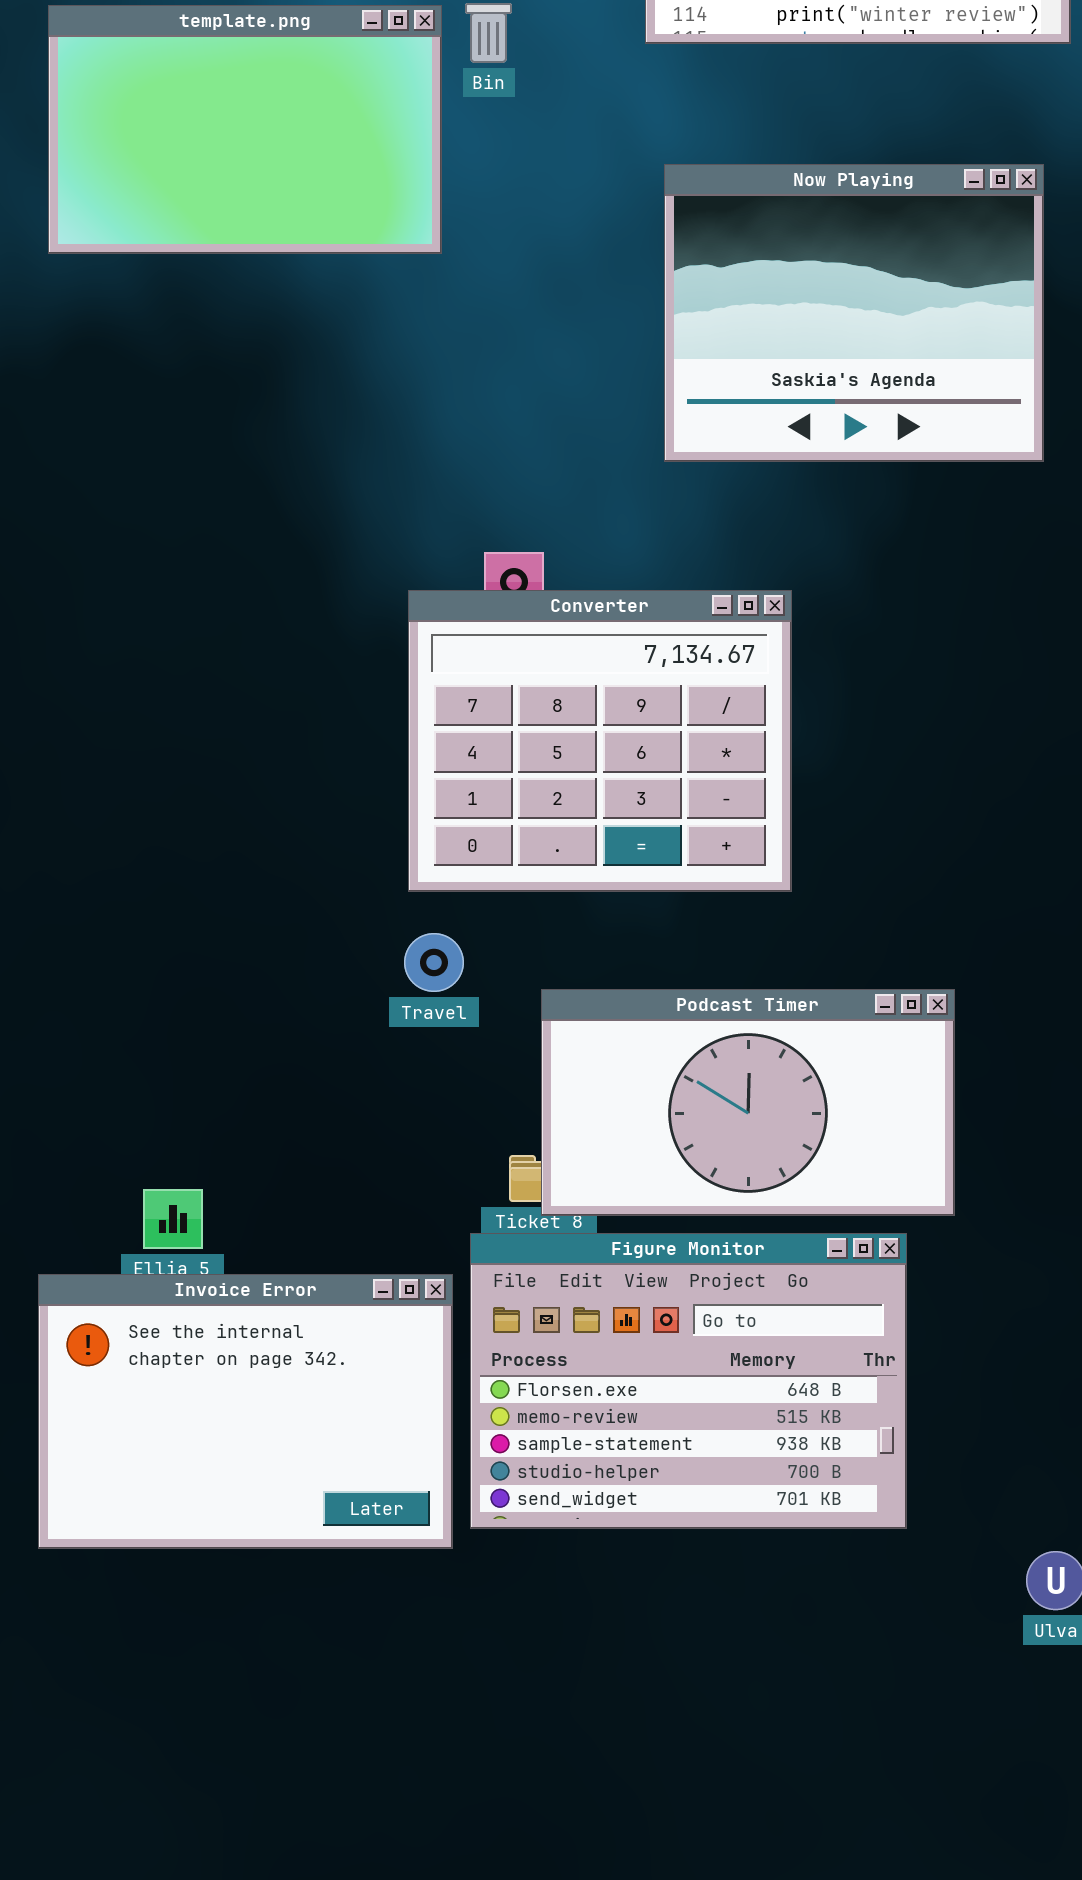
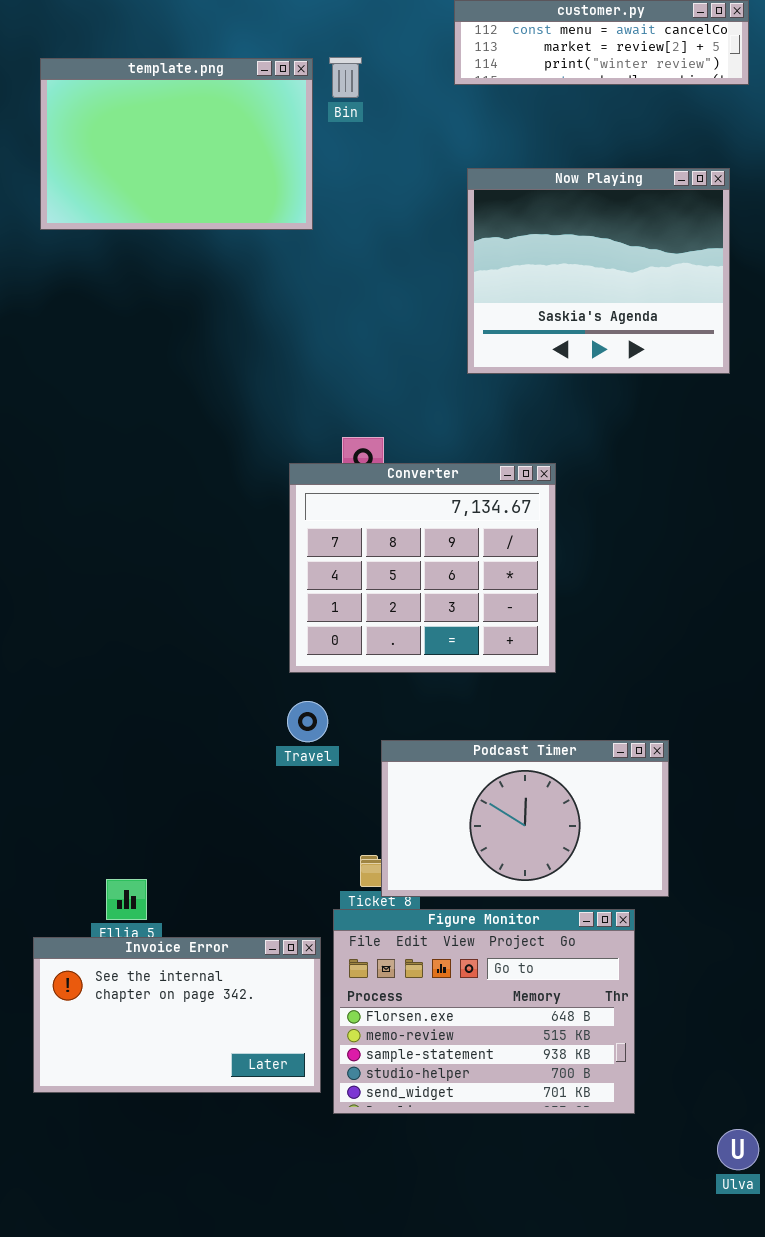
Invoice Error: [38,1274,453,1549] -> [33,937,321,1093], resized

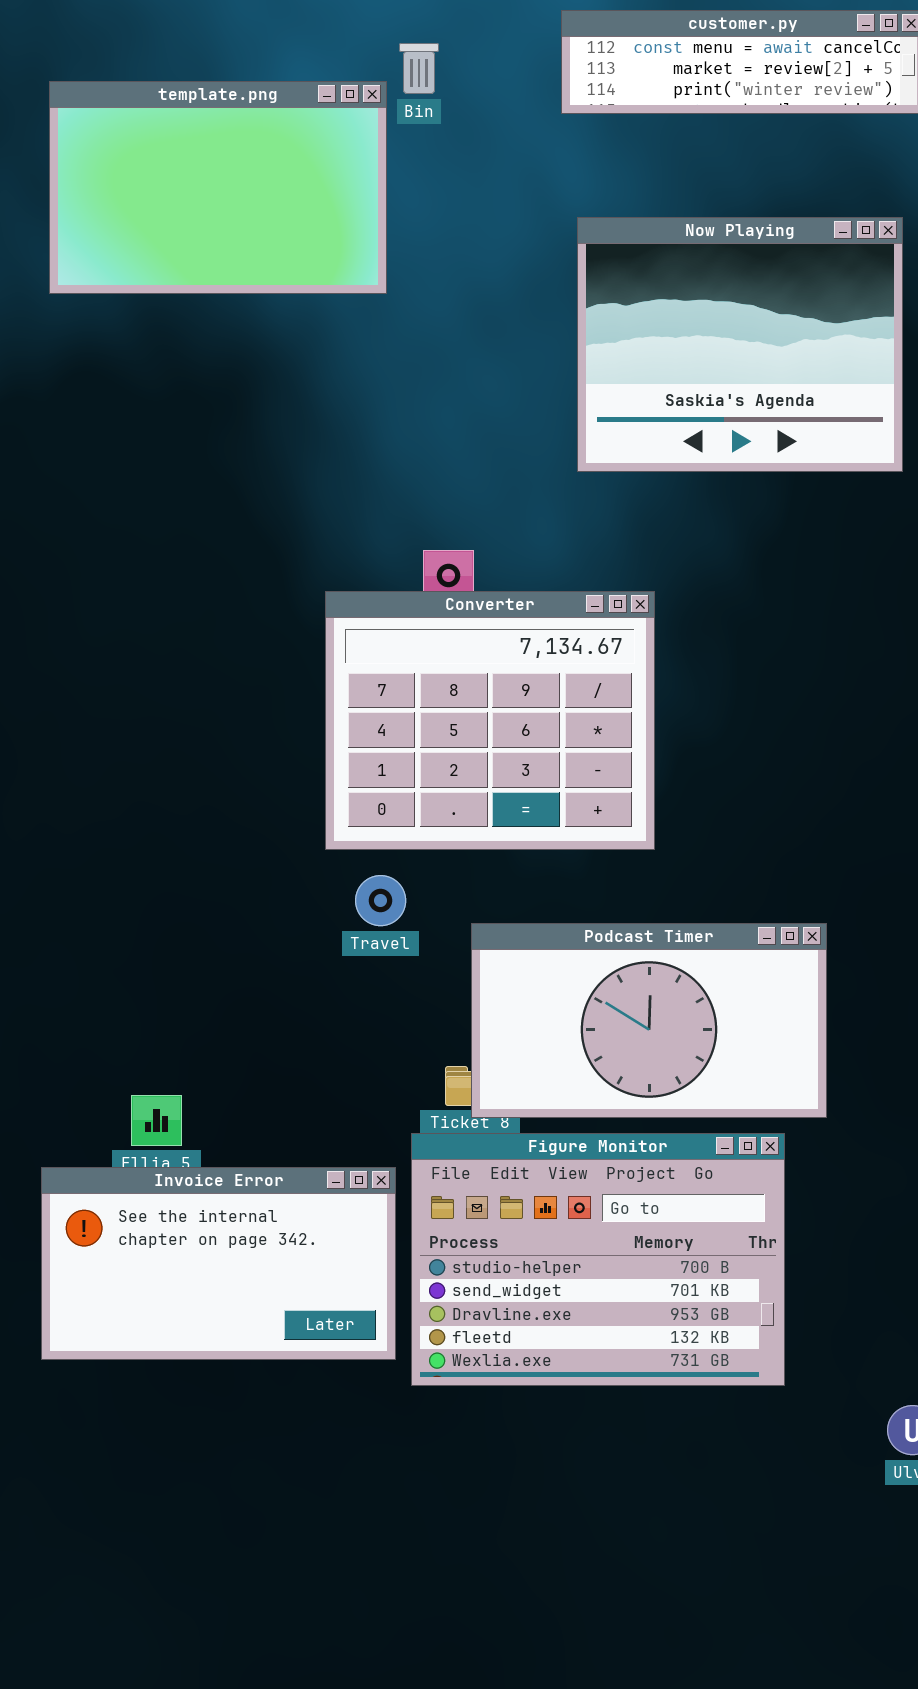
Bin: [329,57,362,98] -> [399,43,439,94], moved
Converter: [289,463,556,673] -> [325,591,655,850], moved
Figure Monitor: [333,909,635,1114] -> [411,1133,785,1386], scrolled down 3 rows

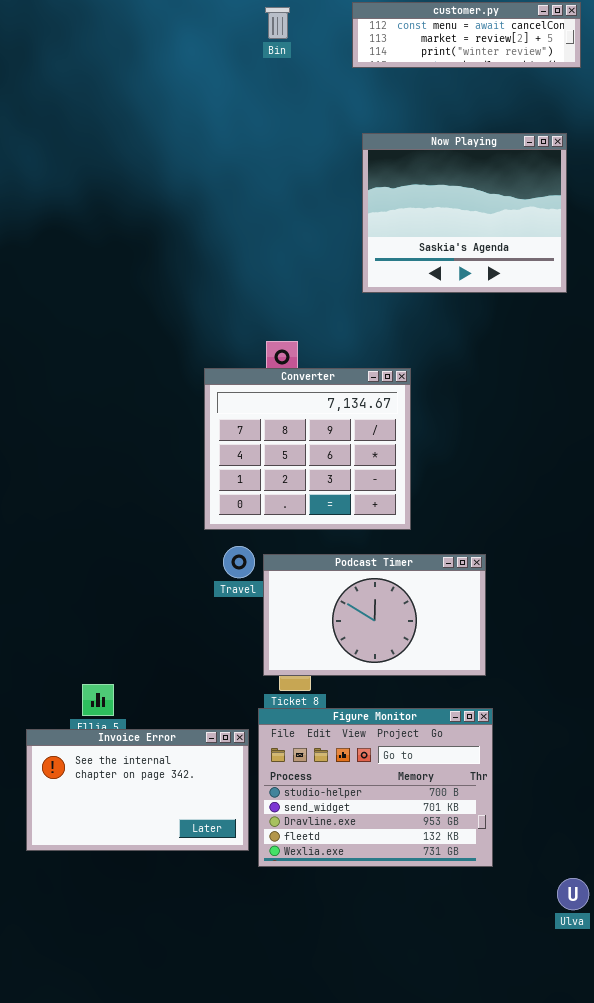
Bin: [399,43,439,94] -> [265,7,290,39], moved
template.png: [49,81,387,294] -> none, closed
Podcast Timer: [471,923,827,1118] -> [263,554,486,676], moved

